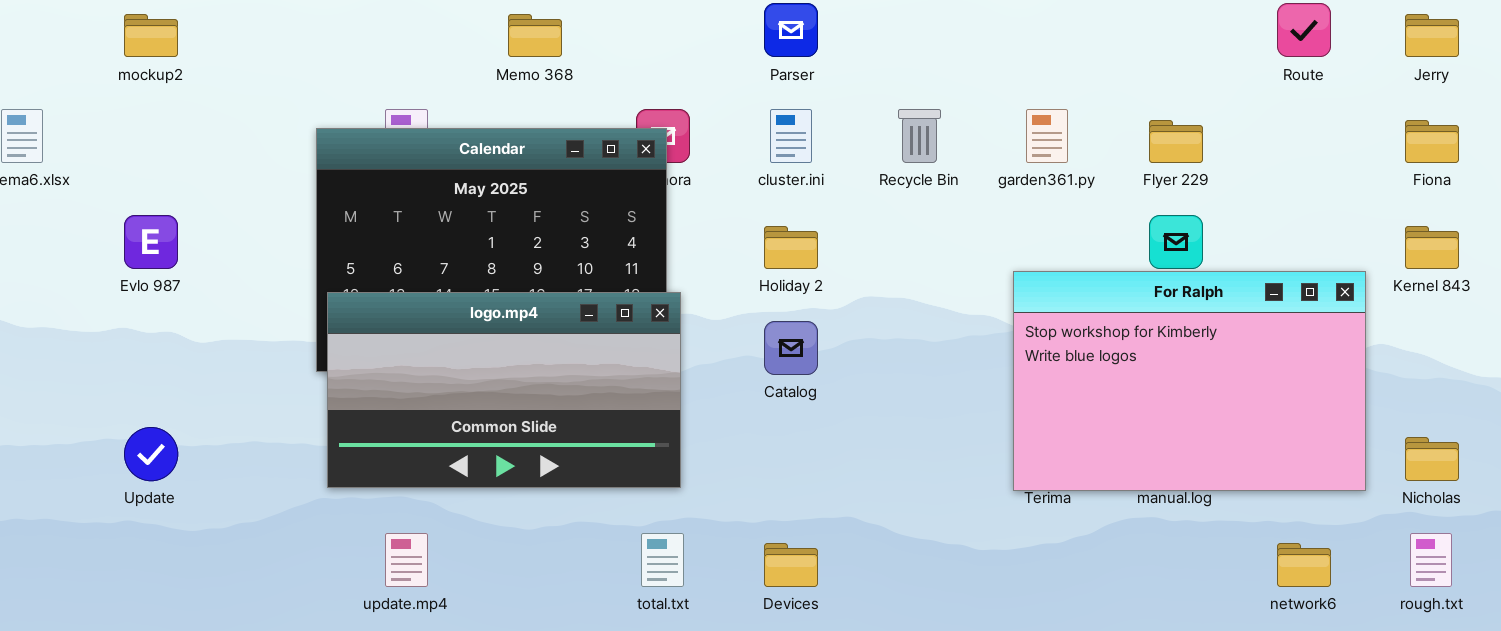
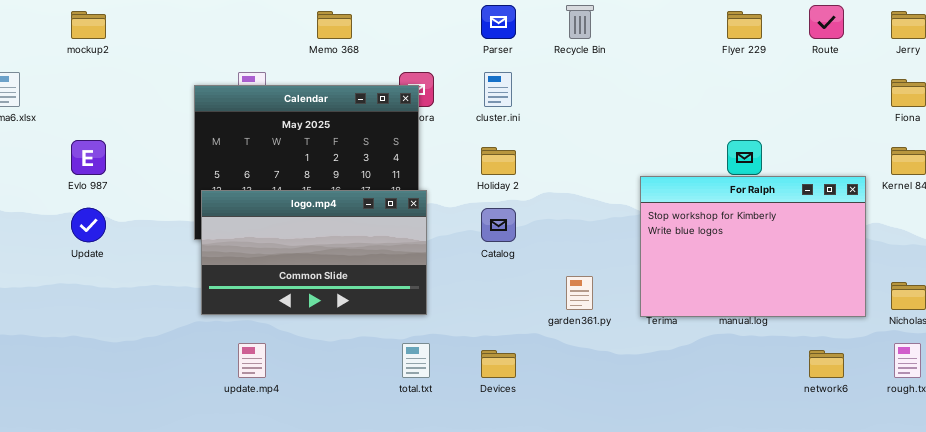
Recycle Bin: [898,109,941,163] -> [566,5,594,39], moved
garden361.py: [1026,109,1068,163] -> [566,276,593,310], moved
Flyer 229: [1149,120,1203,163] -> [727,11,762,39], moved
Update: [124,427,178,481] -> [71,208,106,242], moved

